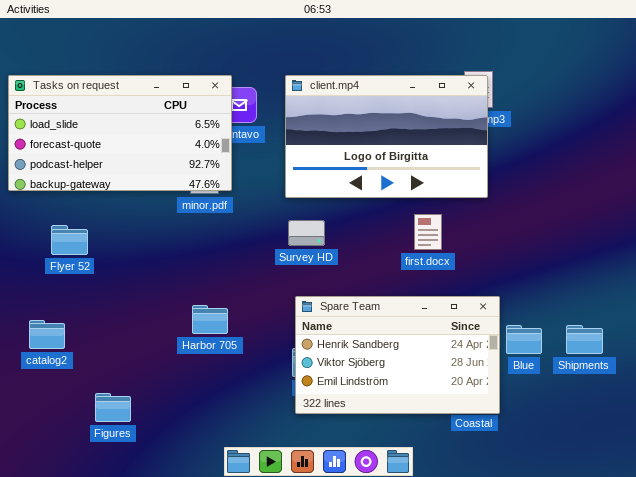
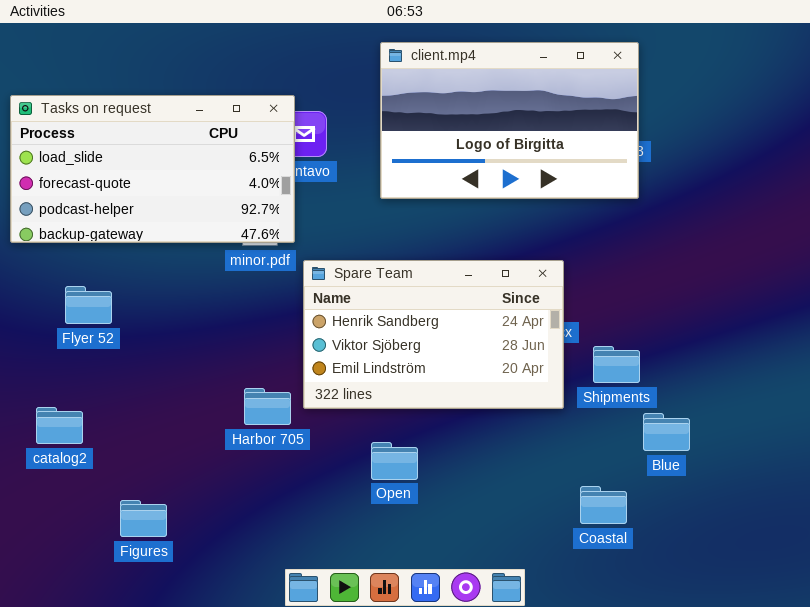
client.mp4: [285,75,488,198] -> [380,42,639,199], moved
Spare Team: [295,296,500,414] -> [303,260,564,409], moved
Shipments: [566,325,603,354] -> [593,346,640,383], moved

